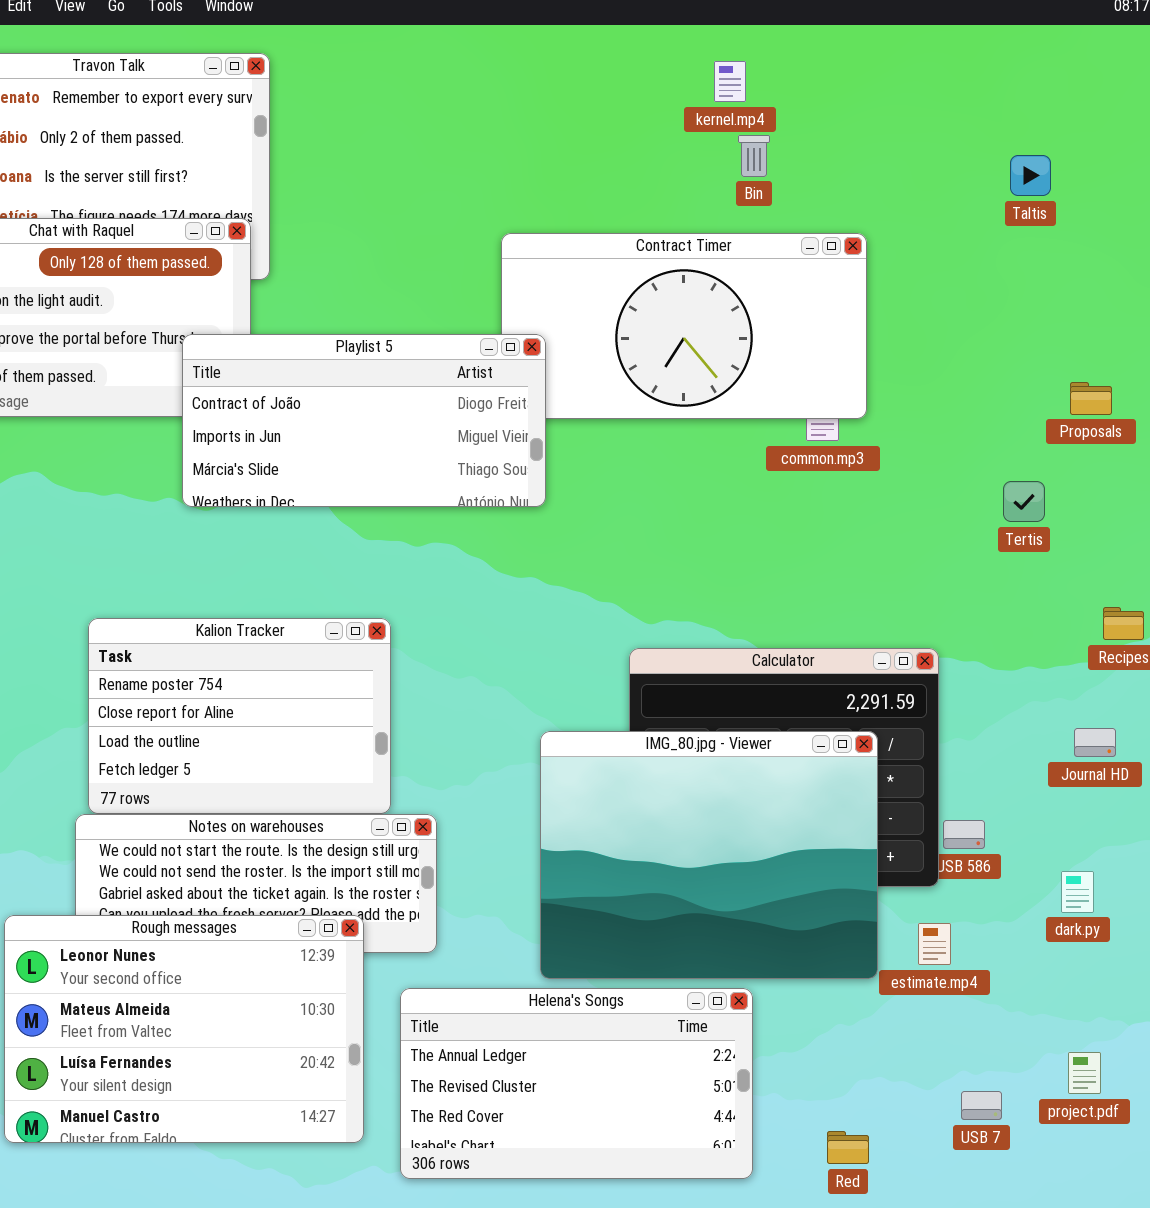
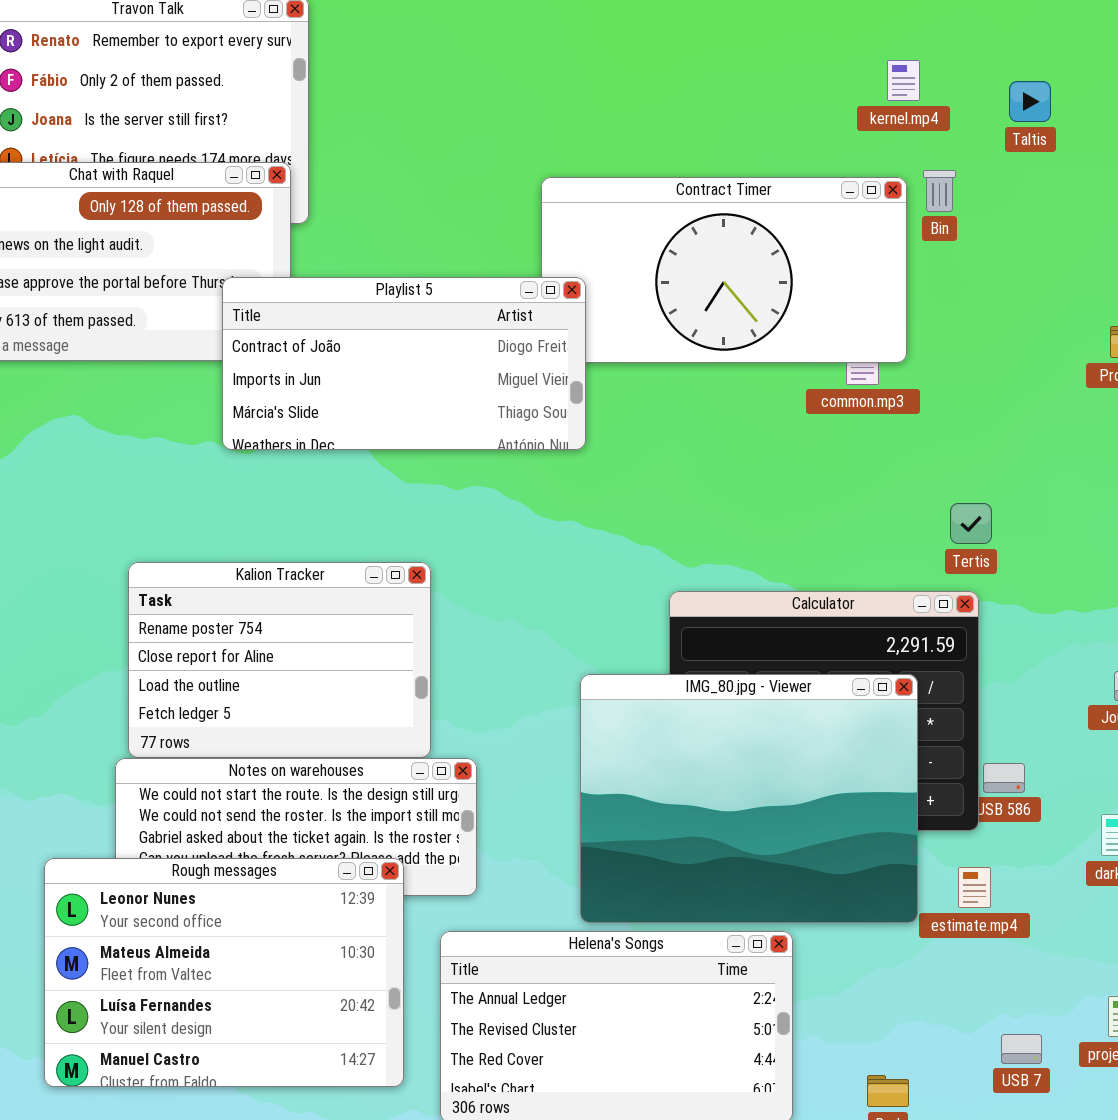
kernel.mp4: [714,61,746,102] -> [887,60,920,101], moved
Bin: [738,135,770,177] -> [923,170,956,212], moved
Taltis: [1010,155,1051,196] -> [1009,81,1051,122], moved
Tertis: [1003,481,1045,522] -> [950,503,992,544], moved

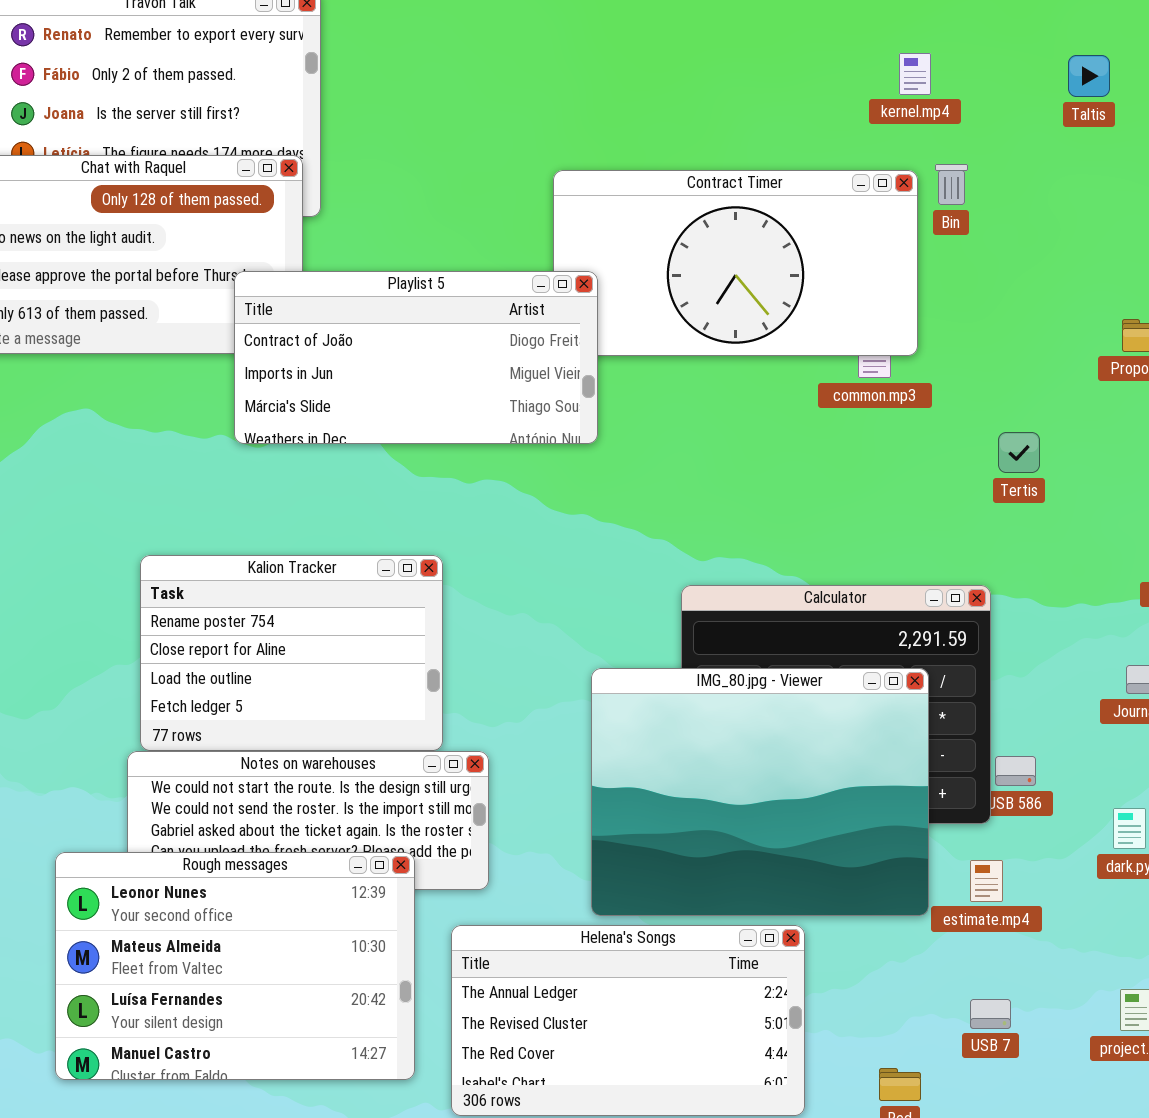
Taltis: [1009,81,1051,122] -> [1068,55,1110,97], moved
Tertis: [950,503,992,544] -> [998,432,1040,473], moved
USB 7: [1001,1034,1042,1064] -> [970,999,1011,1029], moved

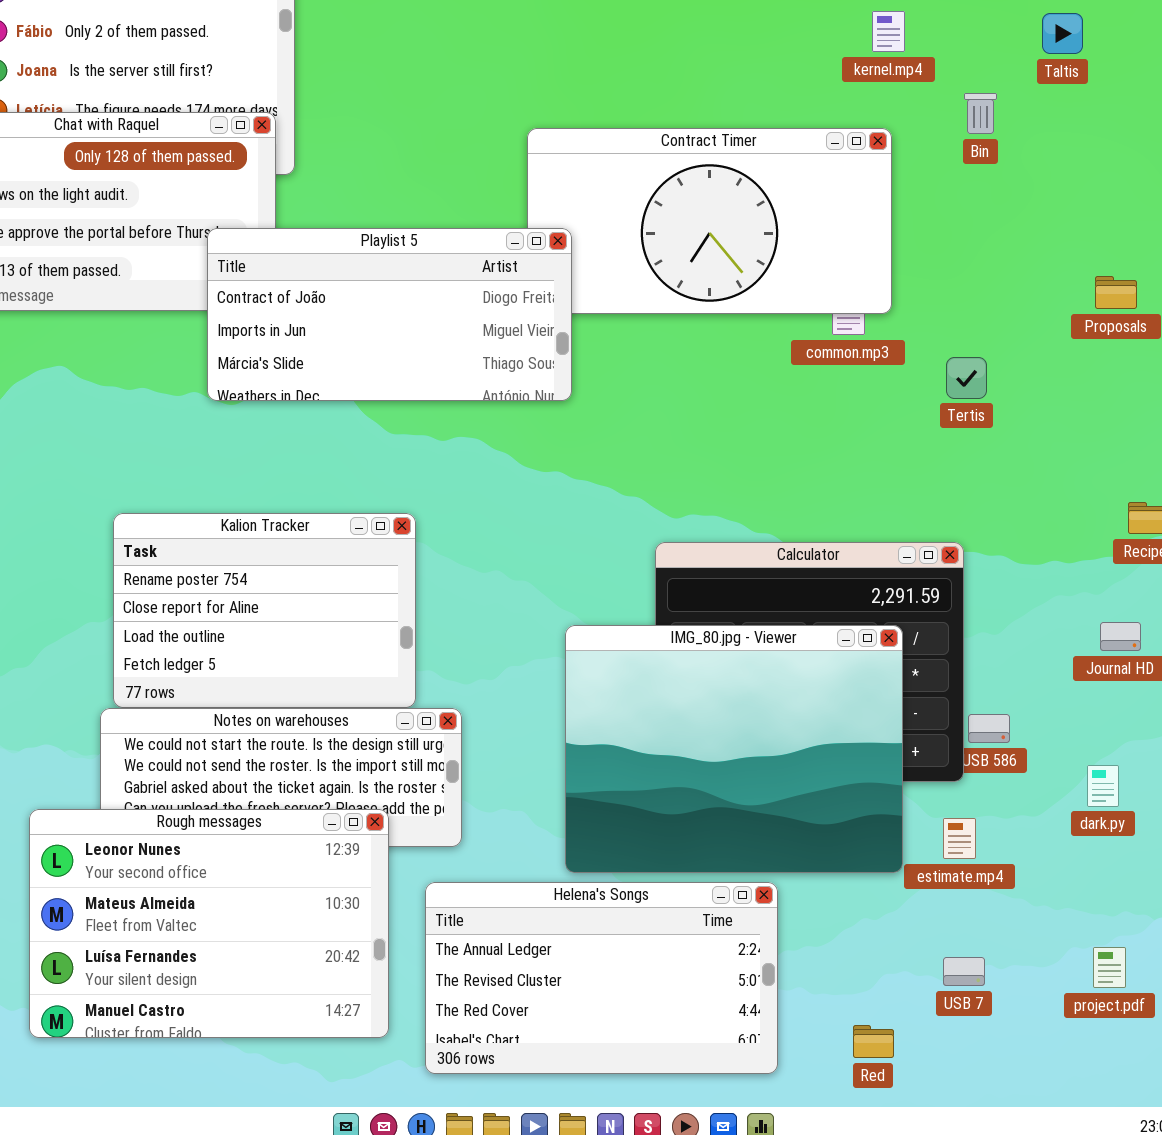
Bin: [935,164,968,205] -> [964,93,997,134], moved
Tertis: [998,432,1040,473] -> [946,357,987,399], moved

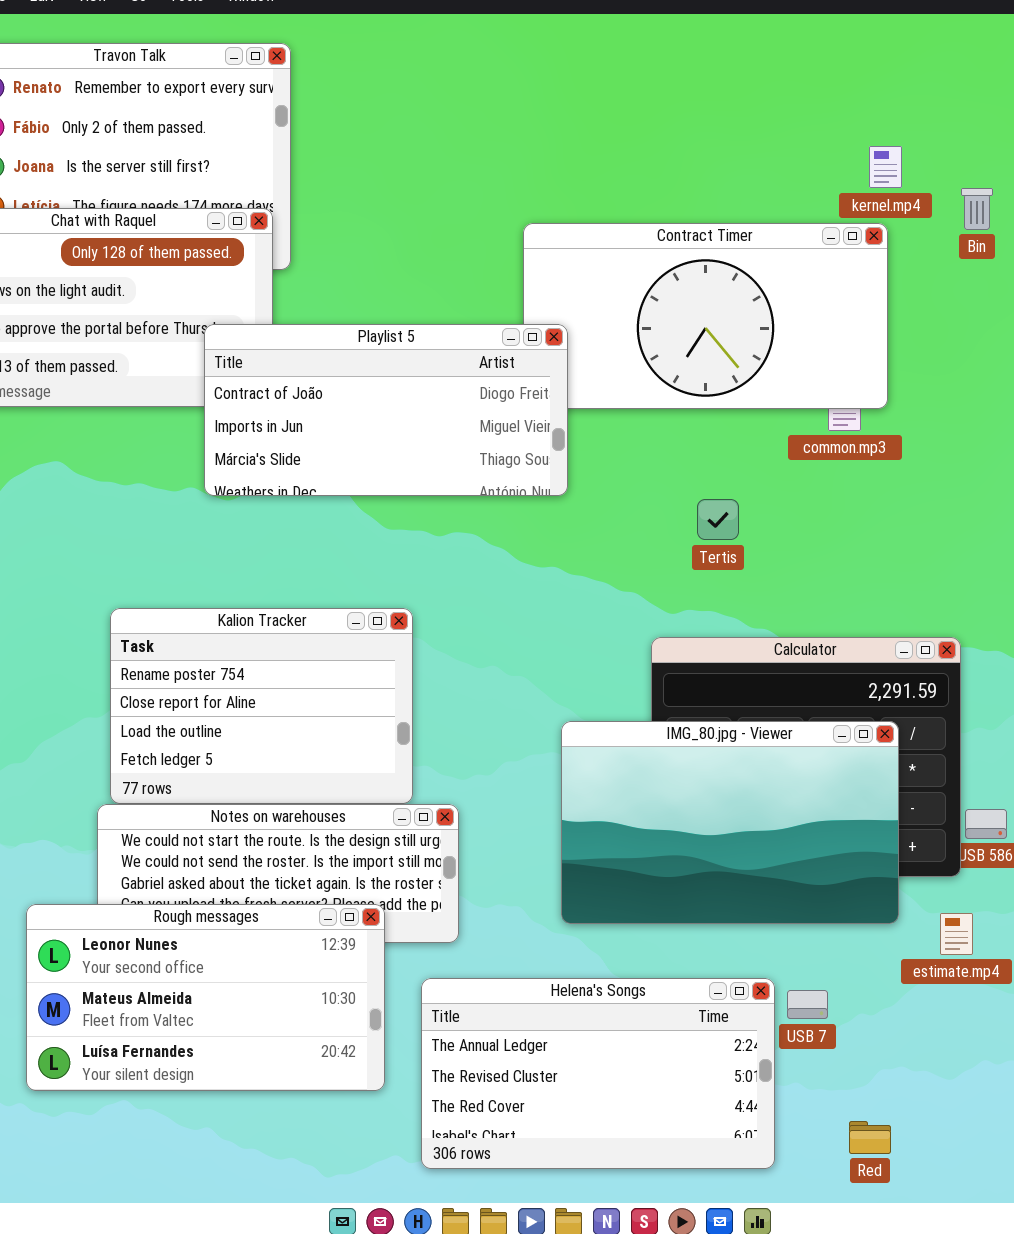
kernel.mp4: [872,11,905,52] -> [869,146,902,188], moved
Tertis: [946,357,987,399] -> [697,499,739,540], moved
IMG_80.jpg - Viewer: [565,625,903,873] -> [561,721,899,924], resized
Rough messages: [29,809,389,1038] -> [26,904,385,1091], resized
USB 7: [943,957,985,986] -> [787,990,828,1019], moved

